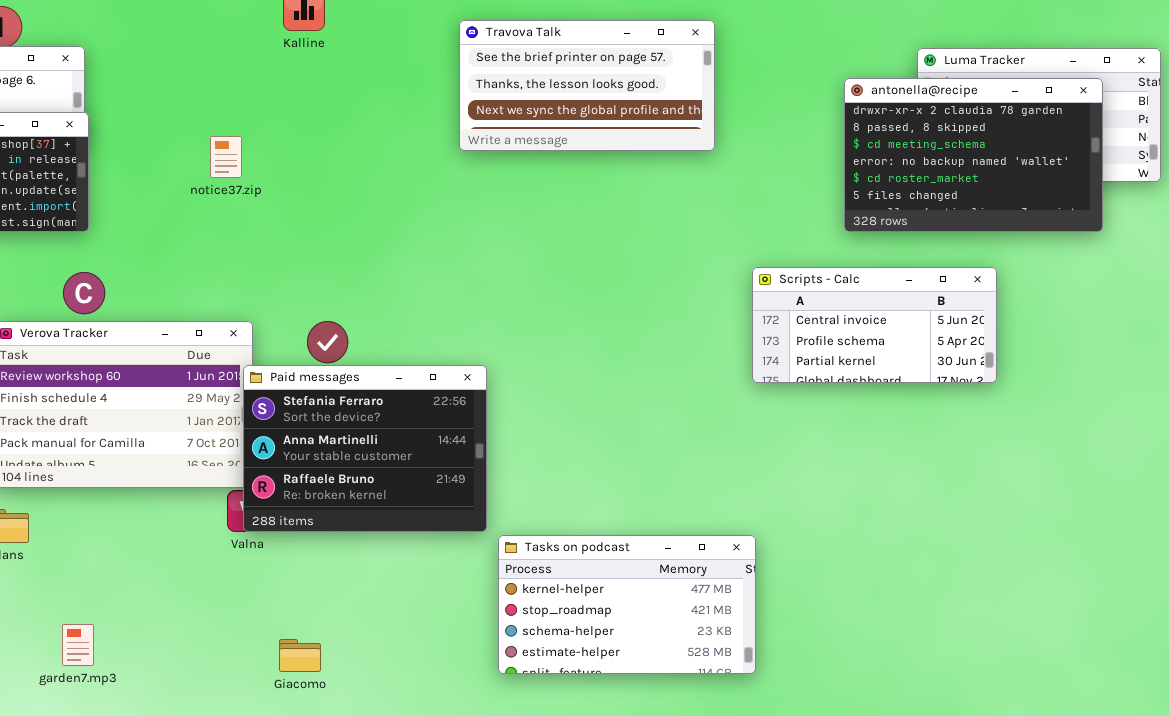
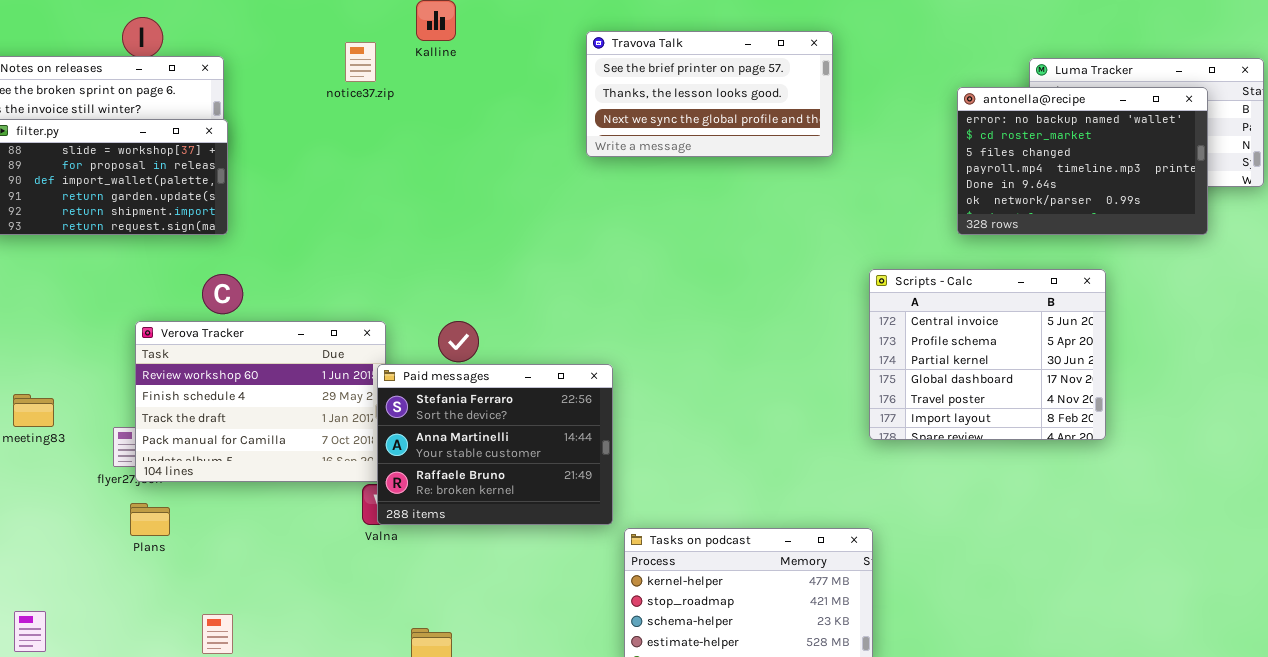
antonella@recipe: [844,78,1103,232] -> [957,87,1208,235], scrolled down 3 rows
notice37.zip: [210,136,242,178] -> [345,42,376,82], moved
Scripts - Calc: [752,267,997,383] -> [869,269,1106,440], resized

